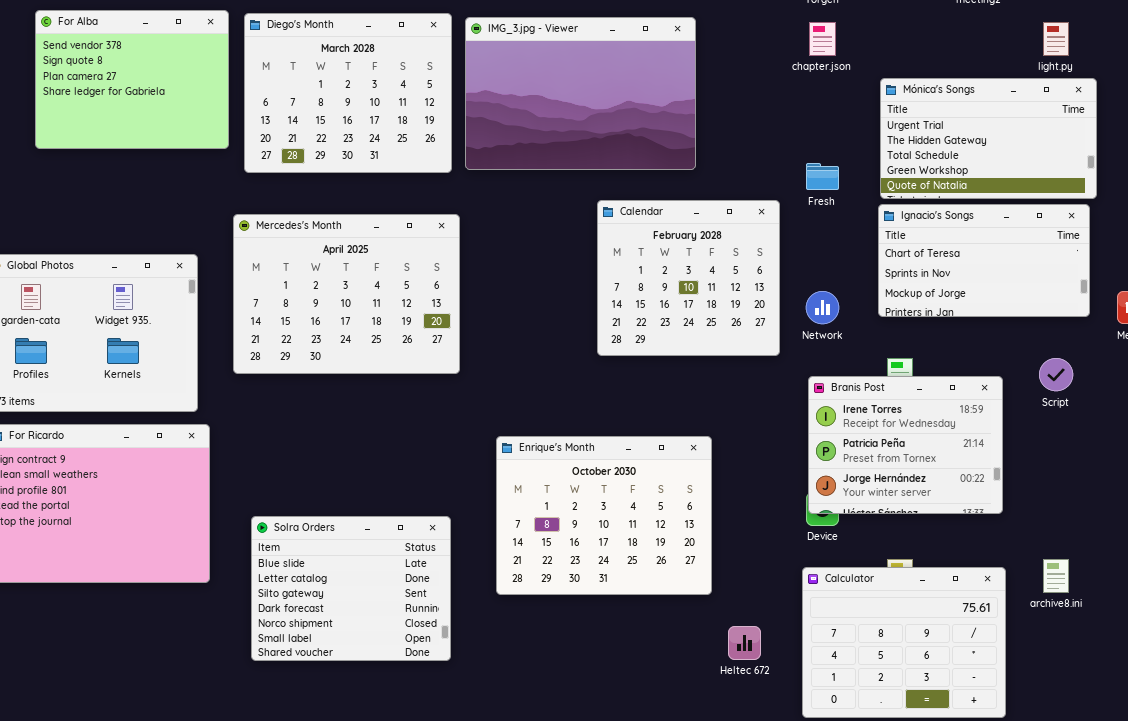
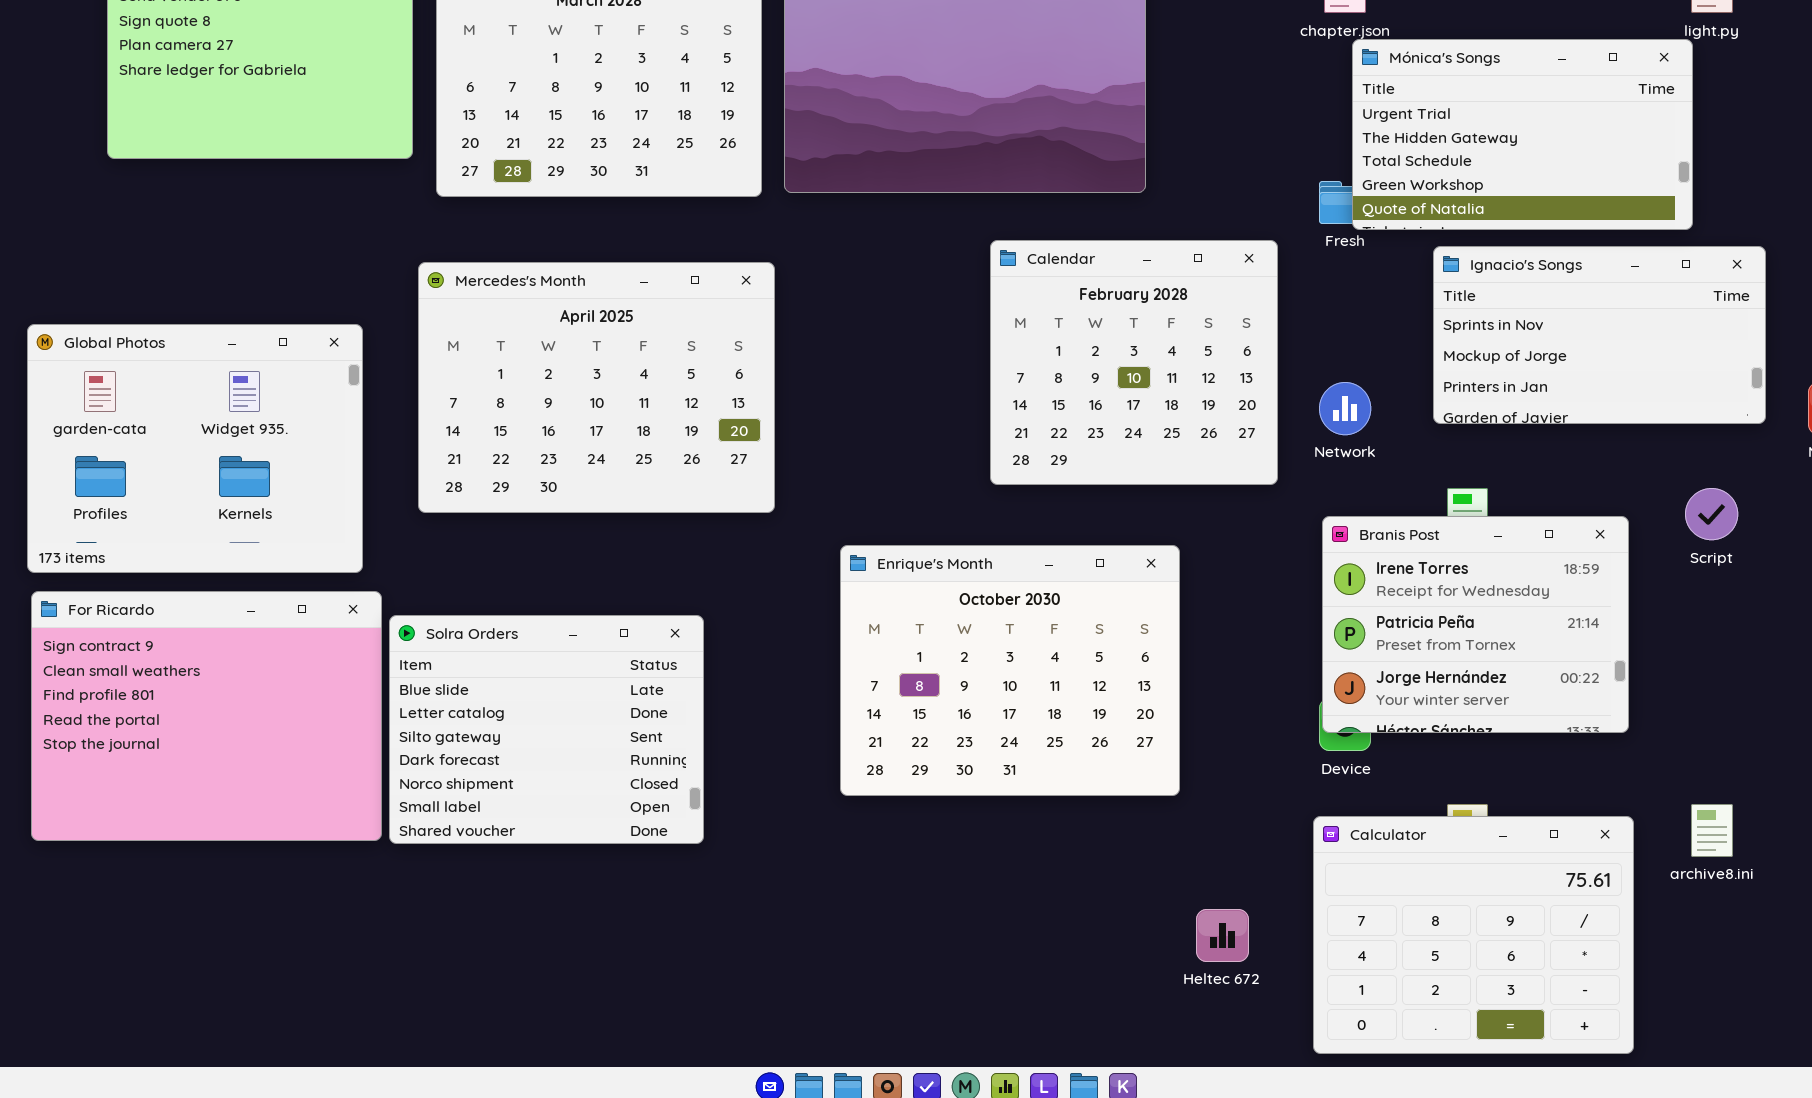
Mónica's Songs: [880,78,1097,199] -> [1352,39,1693,230], moved
Ignacio's Songs: [878,204,1090,317] -> [1433,246,1766,424], scrolled down 1 row
Enrique's Month: [496,436,712,595] -> [840,545,1180,796], moved
Solra Orders: [251,516,451,661] -> [389,615,704,844], moved

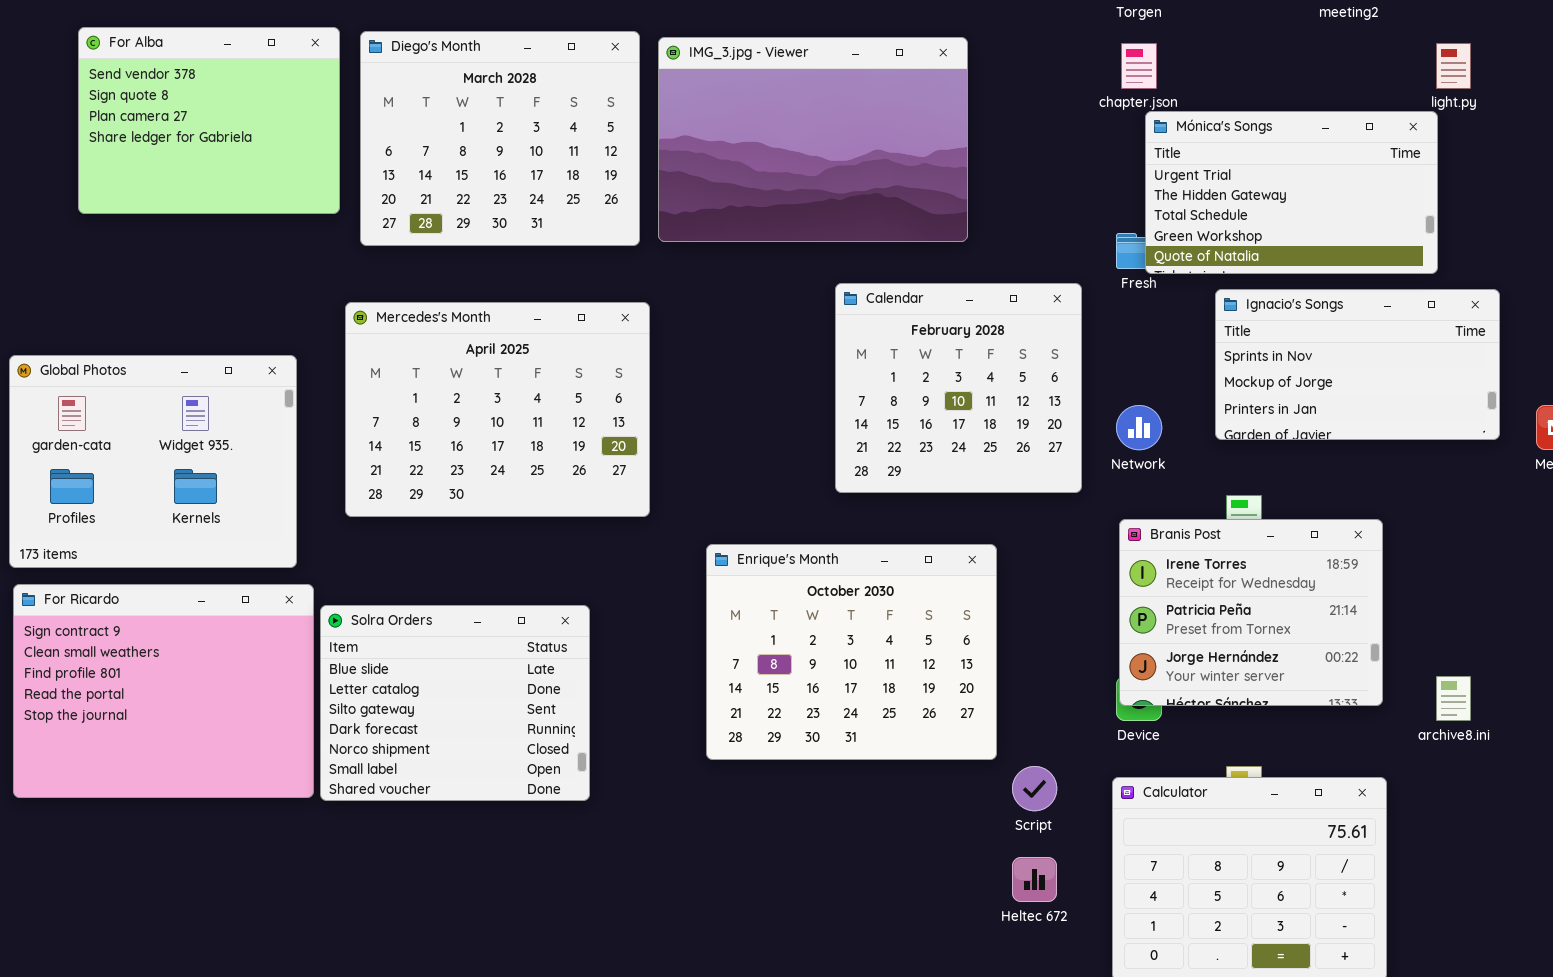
Script: [1685,488,1738,540] -> [1012,766,1057,811], moved
archive8.ini: [1691,804,1733,857] -> [1436,676,1471,721], moved

